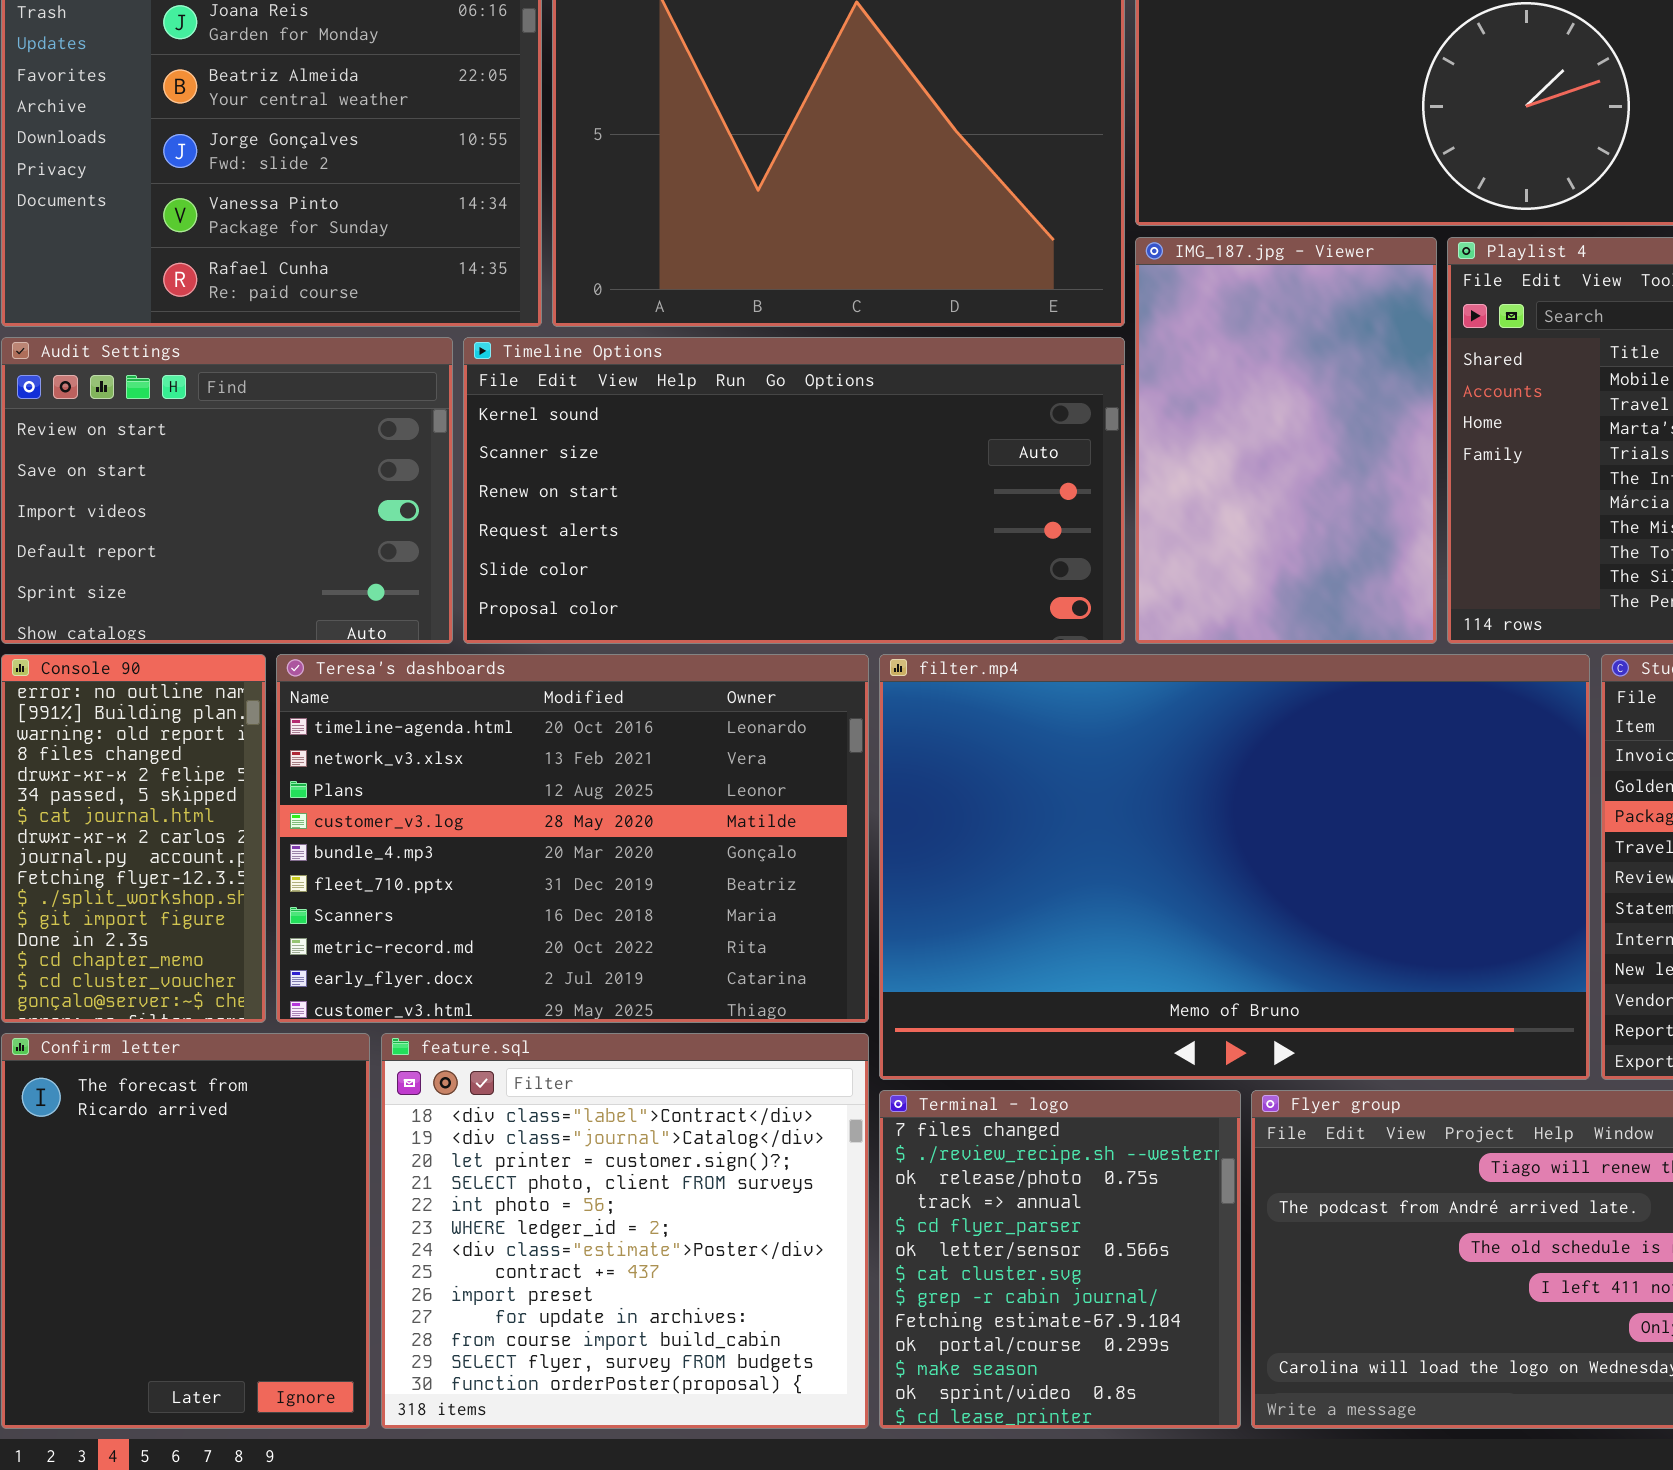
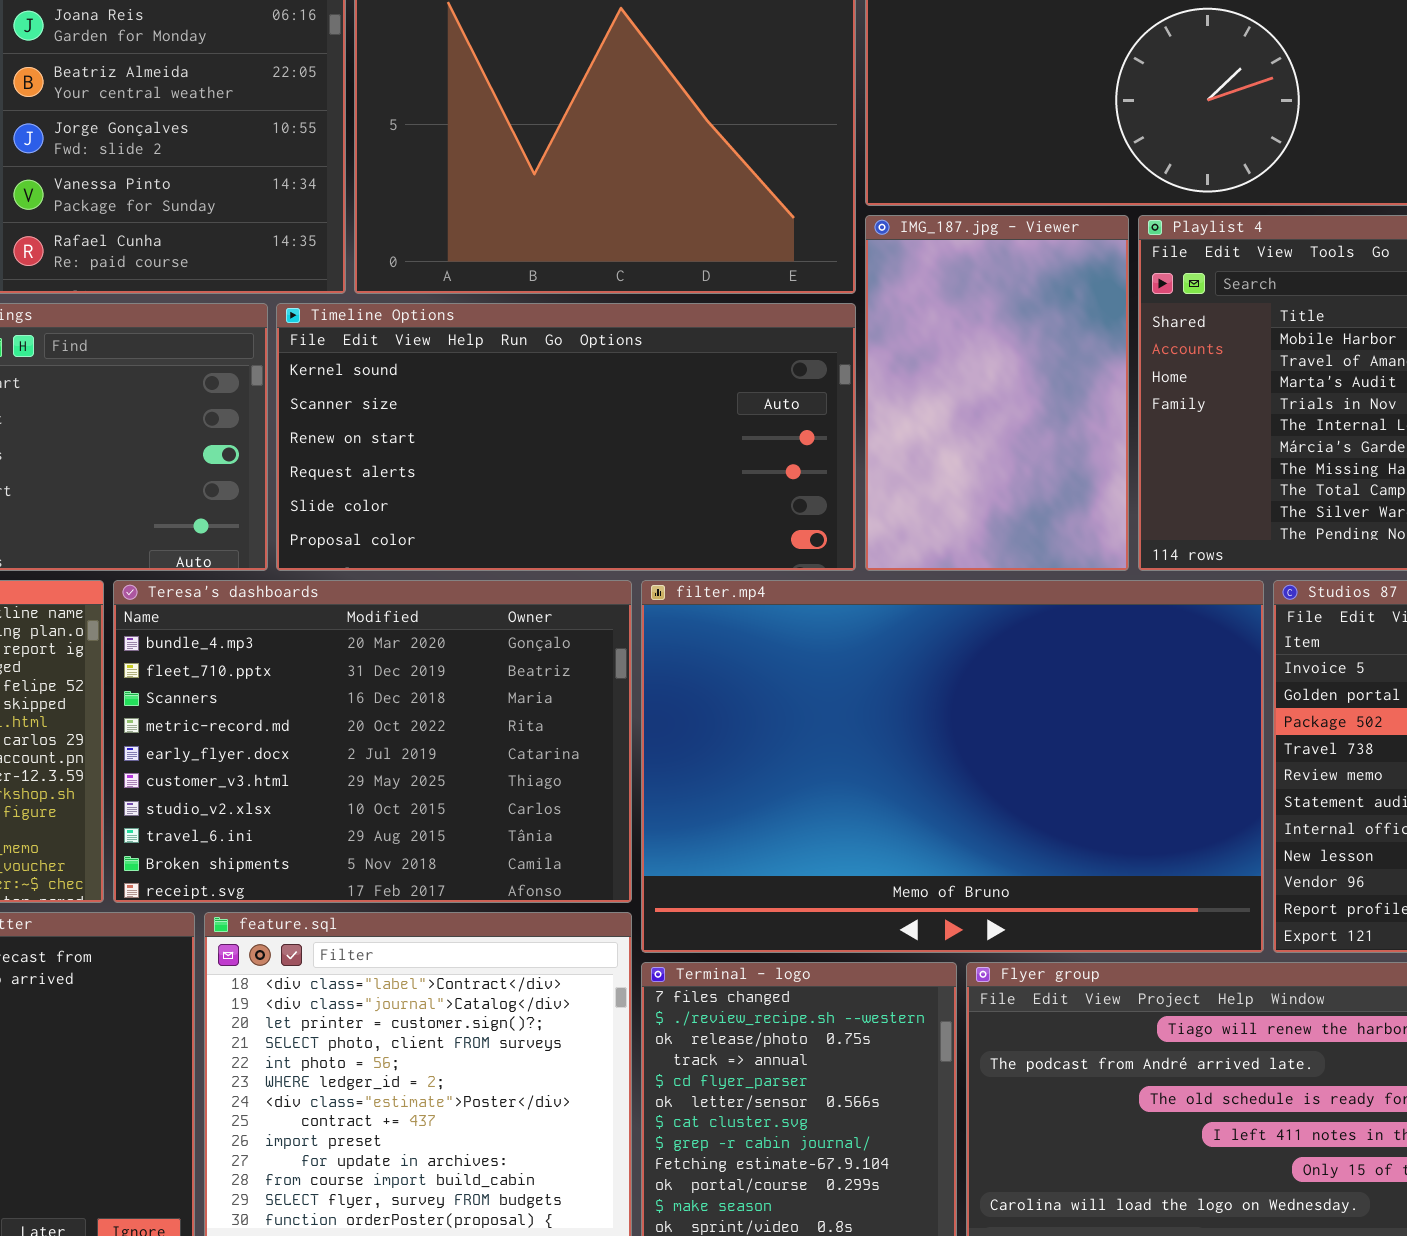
Teresa's dashboards: [276,654,869,1023] -> [113,580,632,903], scrolled down 4 rows

